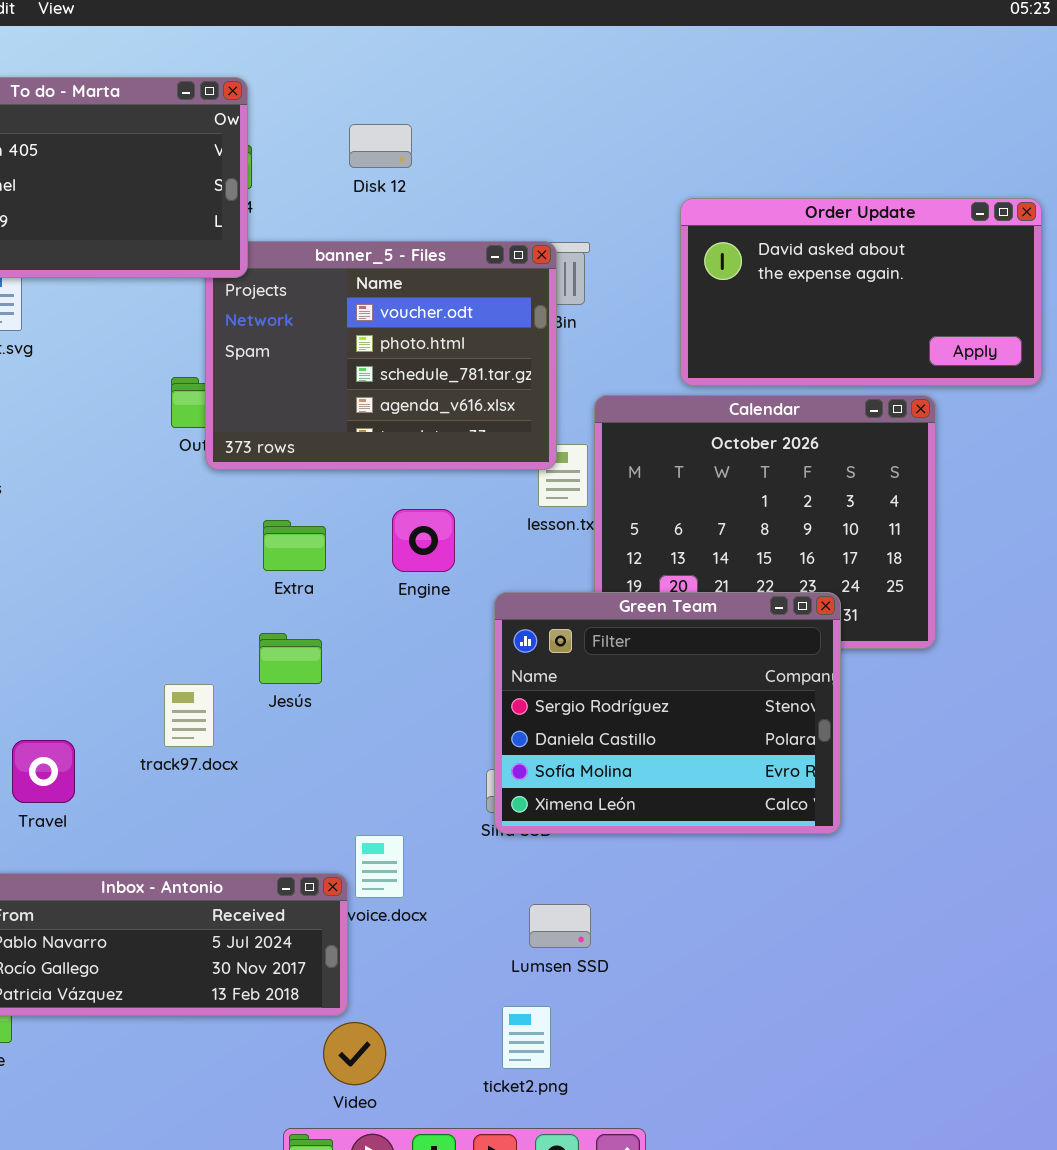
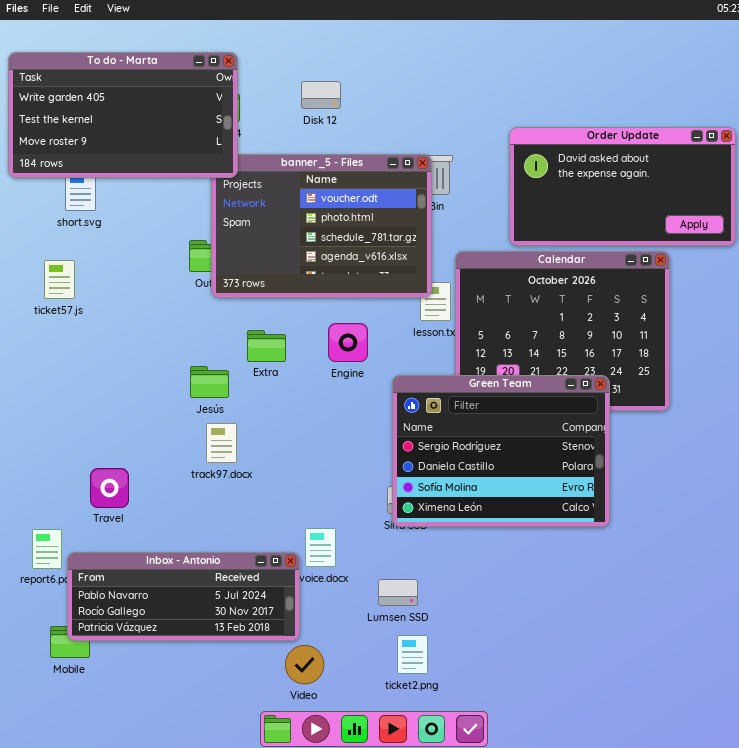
Jesús: [259,633,322,684] -> [190,366,229,398], moved
track97.docx: [164,684,214,747] -> [206,423,237,463], moved
Lumsen SSD: [529,904,591,948] -> [378,579,418,606], moved

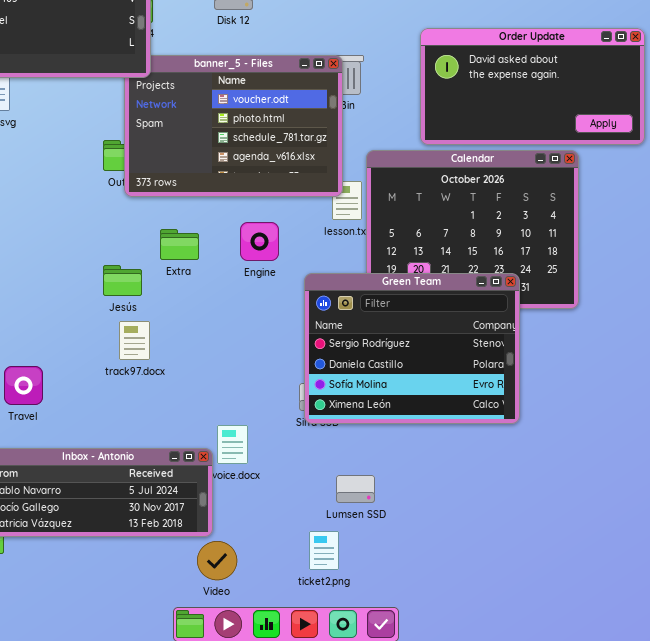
Lumsen SSD: [378,579,418,606] -> [336,475,375,503], moved

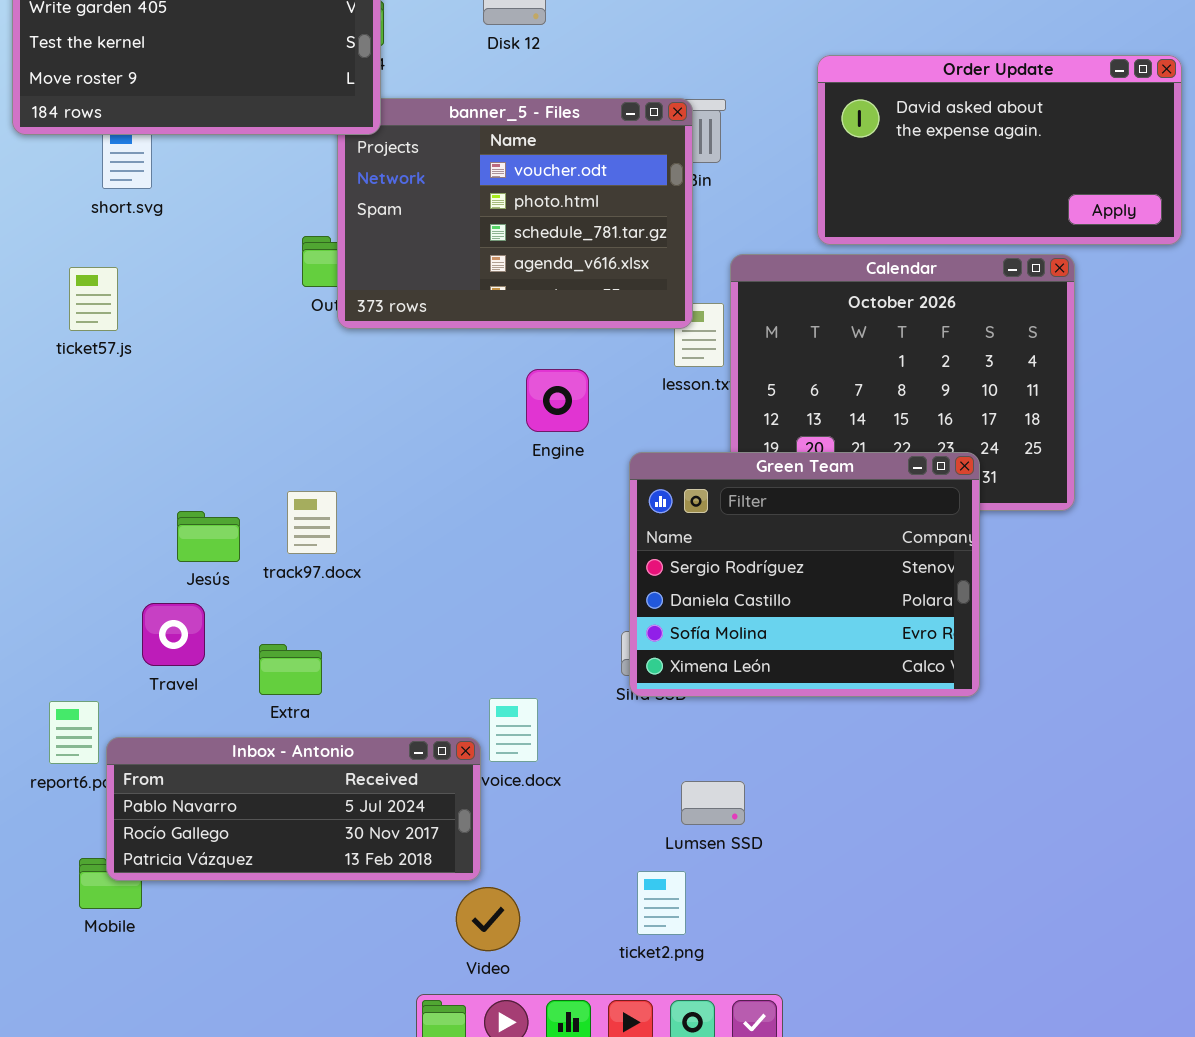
Extra: [160,229,199,260] -> [259,644,322,695], moved
Jesús: [103,265,142,296] -> [177,511,240,562], moved
track97.docx: [119,321,150,360] -> [287,491,337,554], moved

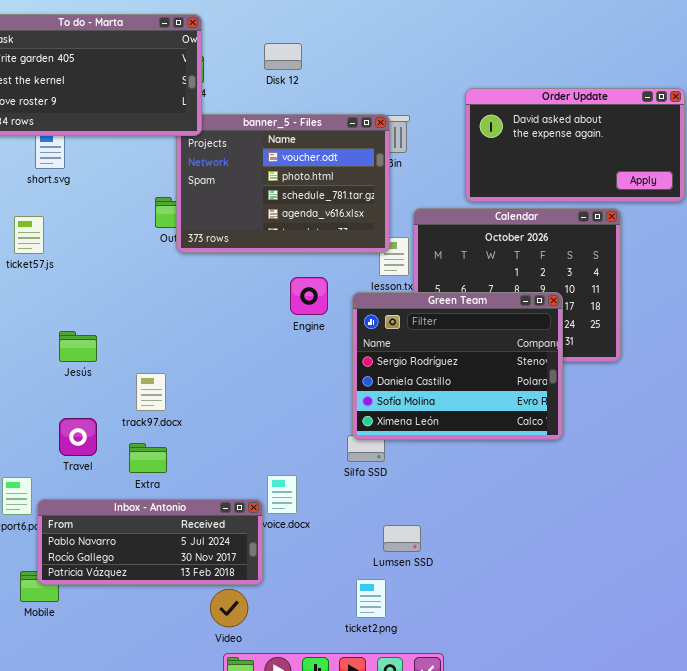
Green Team: [629,452,980,697] -> [352,292,563,440], moved
track97.docx: [287,491,337,554] -> [136,373,166,411], moved
Jesús: [177,511,240,562] -> [59,331,97,362], moved
Video: [456,887,520,951] -> [210,589,248,627], moved

